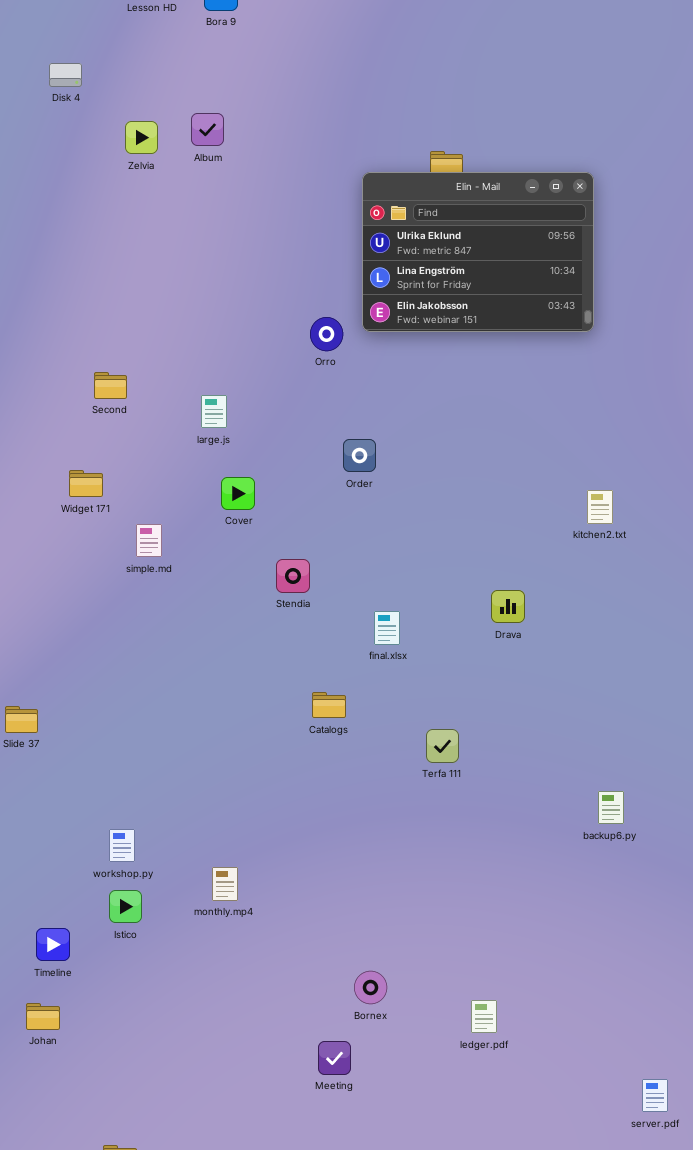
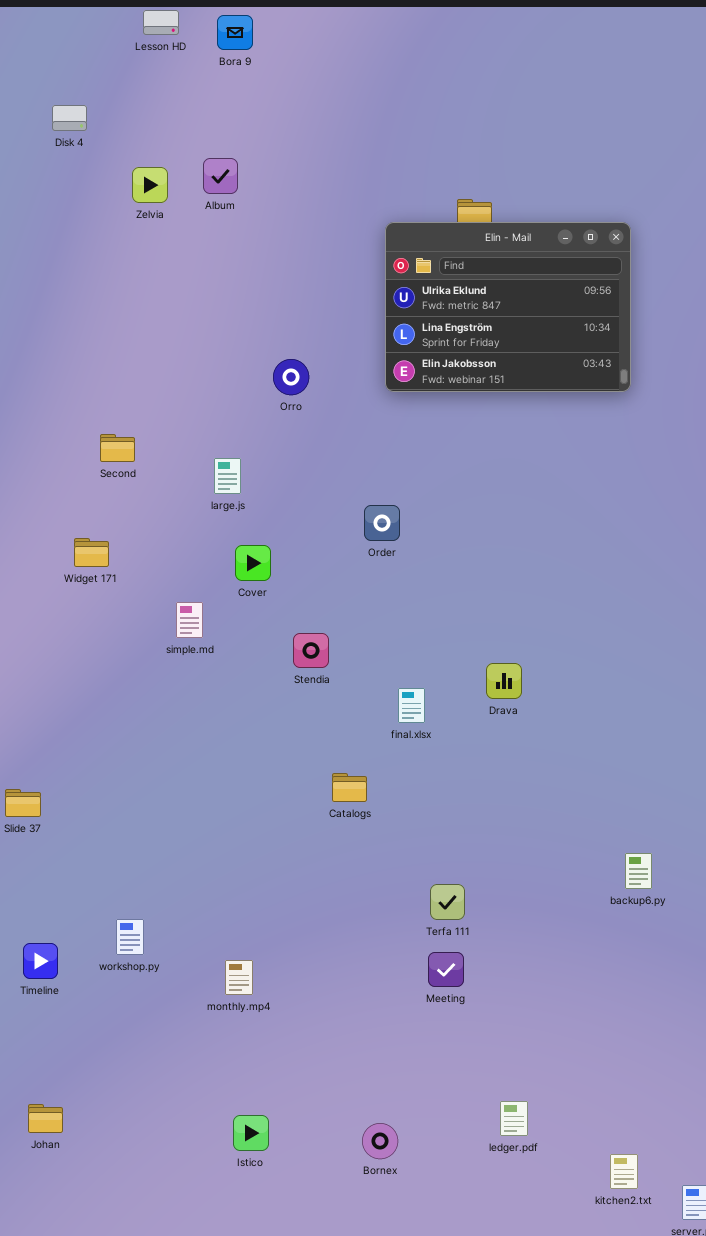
Orro: [310,317,343,351] -> [273,359,309,395], moved
kitchen2.txt: [587,490,613,524] -> [610,1154,638,1189], moved
simple.md: [136,524,162,557] -> [176,602,203,638], moved
Drava: [491,590,525,623] -> [486,663,522,699], moved
Terfa 111: [426,729,459,763] -> [430,884,465,920], moved
backup6.py: [598,791,624,824] -> [625,853,652,889], moved
Istico: [109,890,142,923] -> [233,1115,269,1151], moved
Timeline: [36,928,70,961] -> [23,943,58,979], moved
Bornex: [354,971,387,1004] -> [362,1123,398,1159], moved
Meeting: [318,1041,351,1075] -> [428,952,464,987], moved

